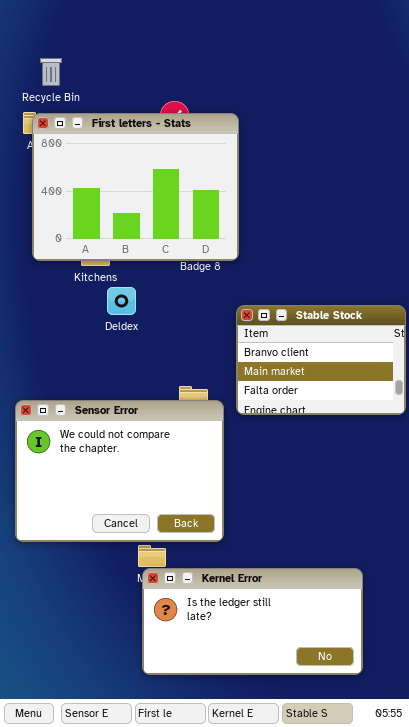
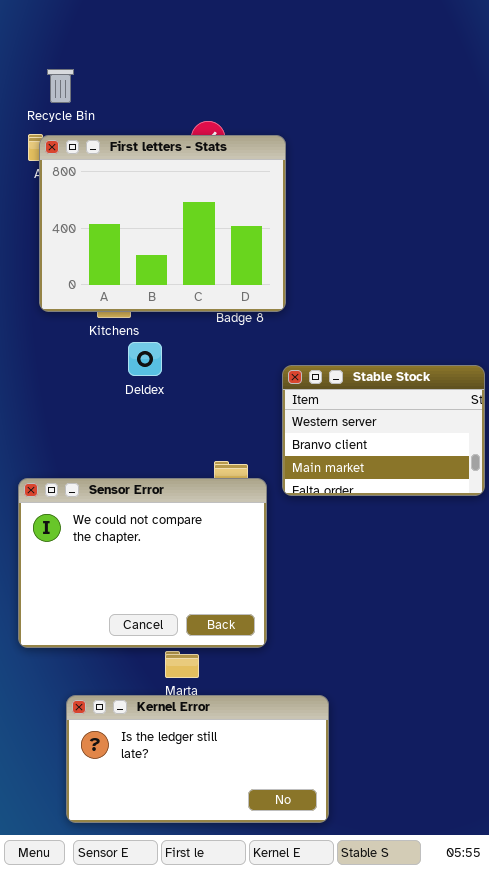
Stable Stock: [236,305,406,415] -> [282,365,485,496], scrolled up 1 row
Kernel Error: [142,568,363,675] -> [66,695,329,823], moved

